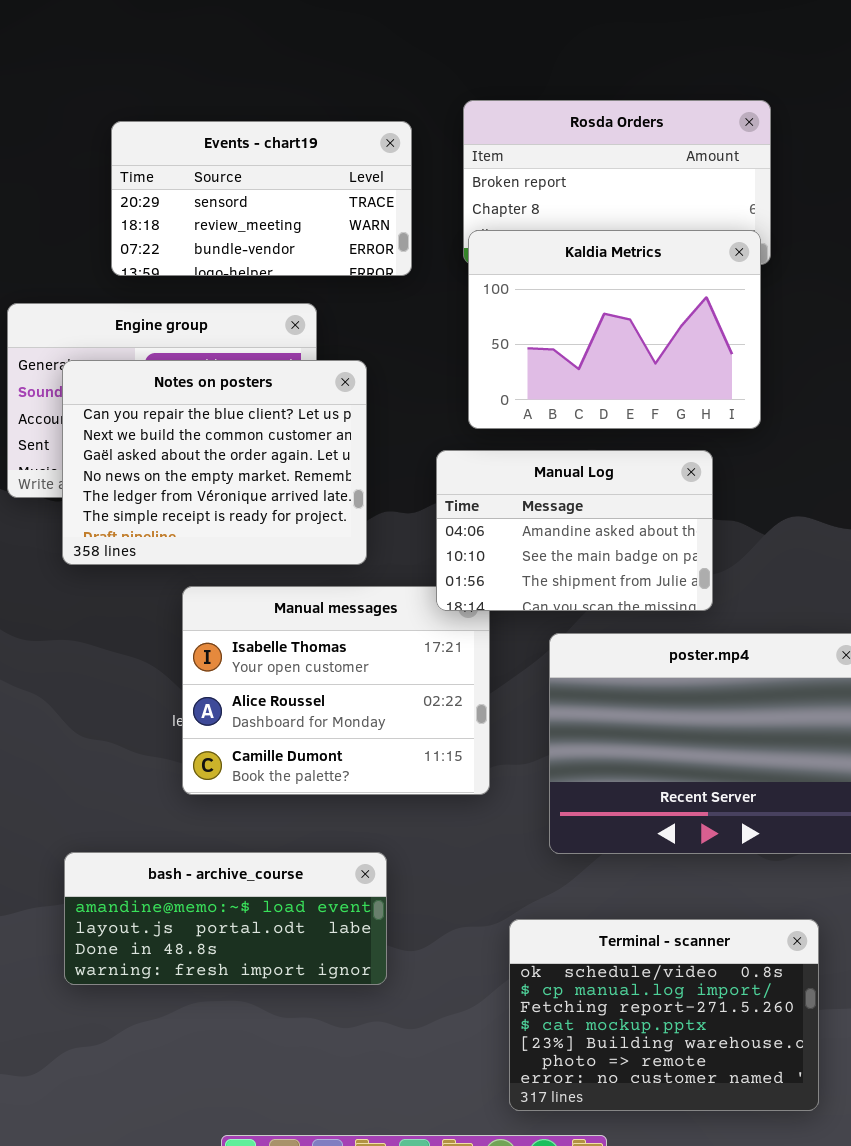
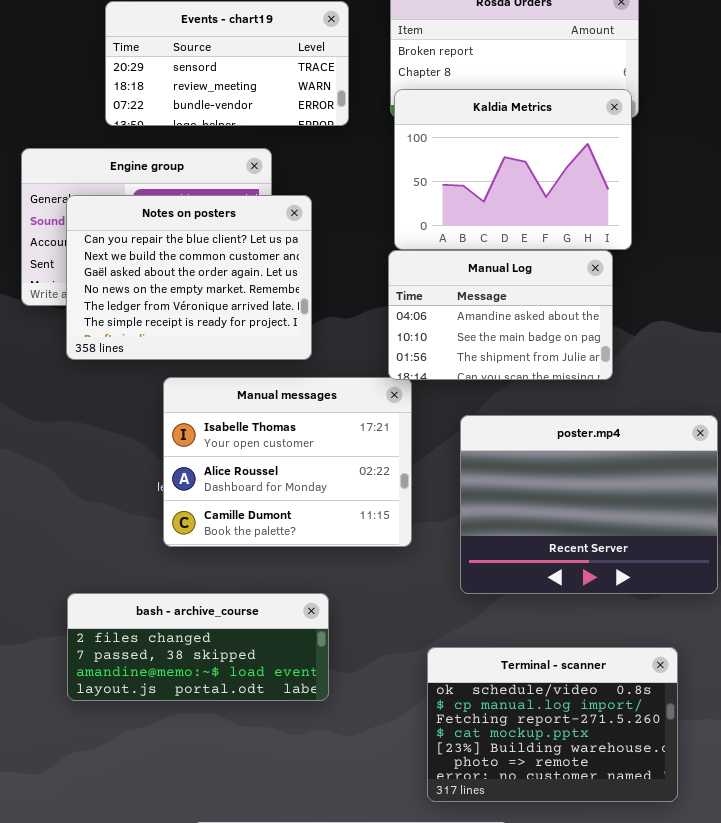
Manual Log: [436,450,713,611] -> [388,250,613,380], moved
bash - archive_course: [64,852,387,985] -> [67,593,329,701], scrolled up 2 rows

